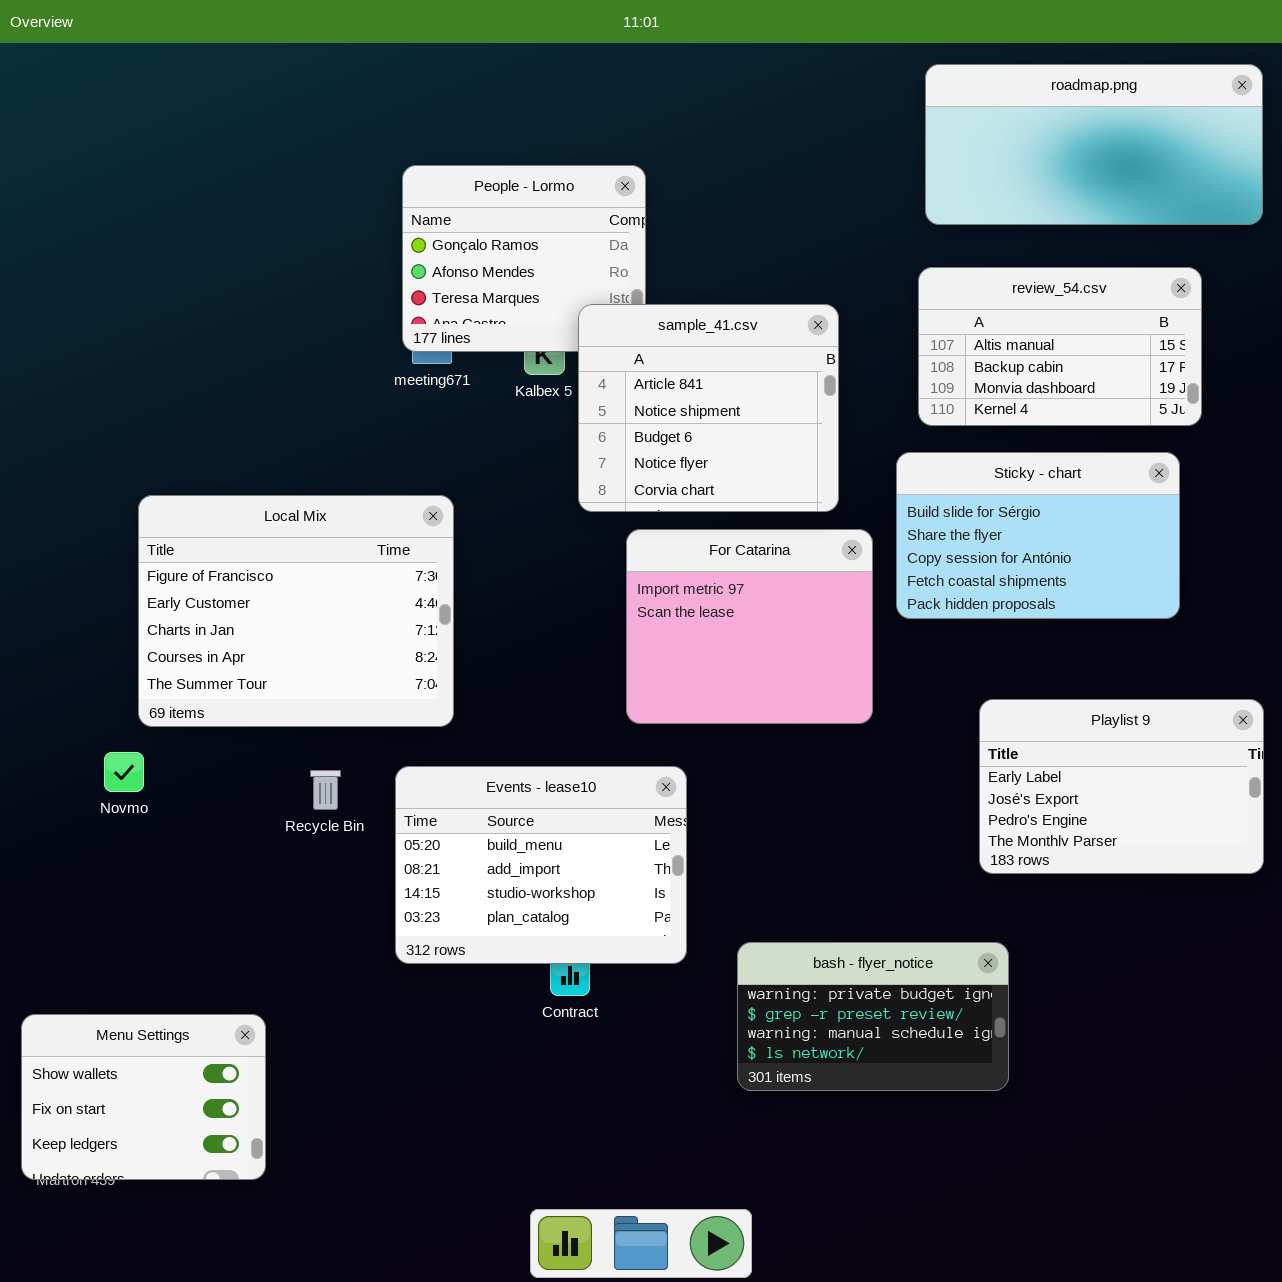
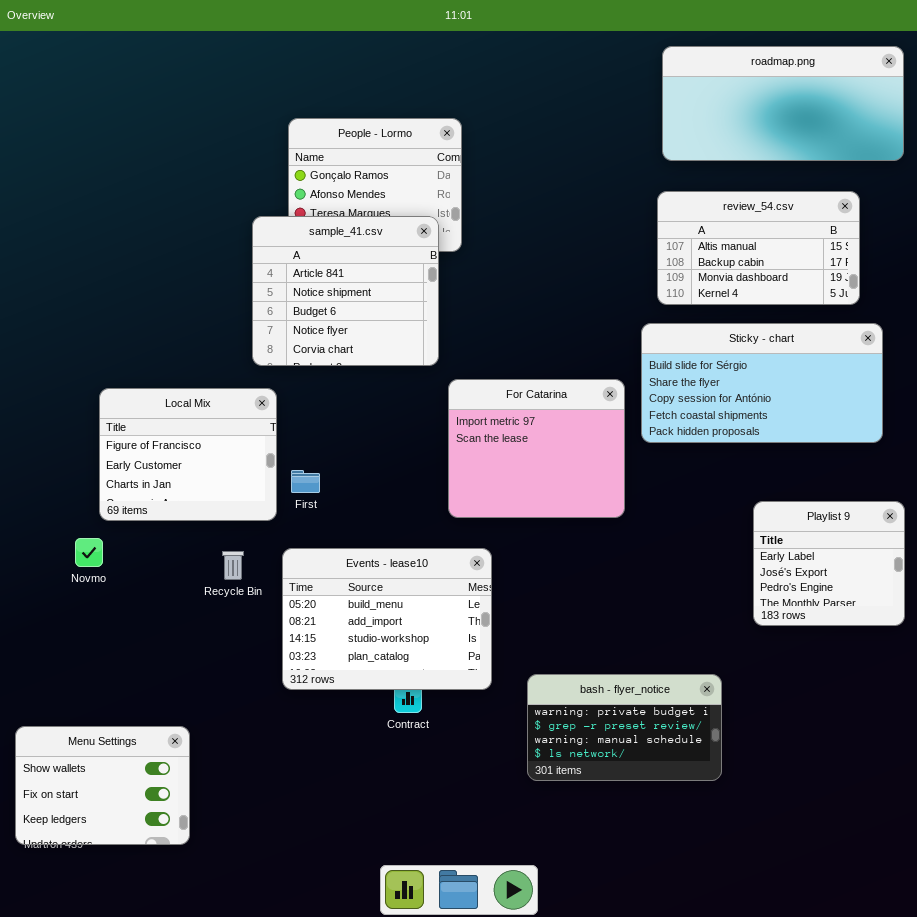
sample_41.csv: [578,304,839,512] -> [252,216,439,366], moved
Sticky - chart: [896,452,1180,619] -> [641,323,883,443], resized
Local Mix: [138,495,454,727] -> [99,388,277,521], resized
Playlist 9: [979,699,1264,874] -> [753,501,905,626], resized

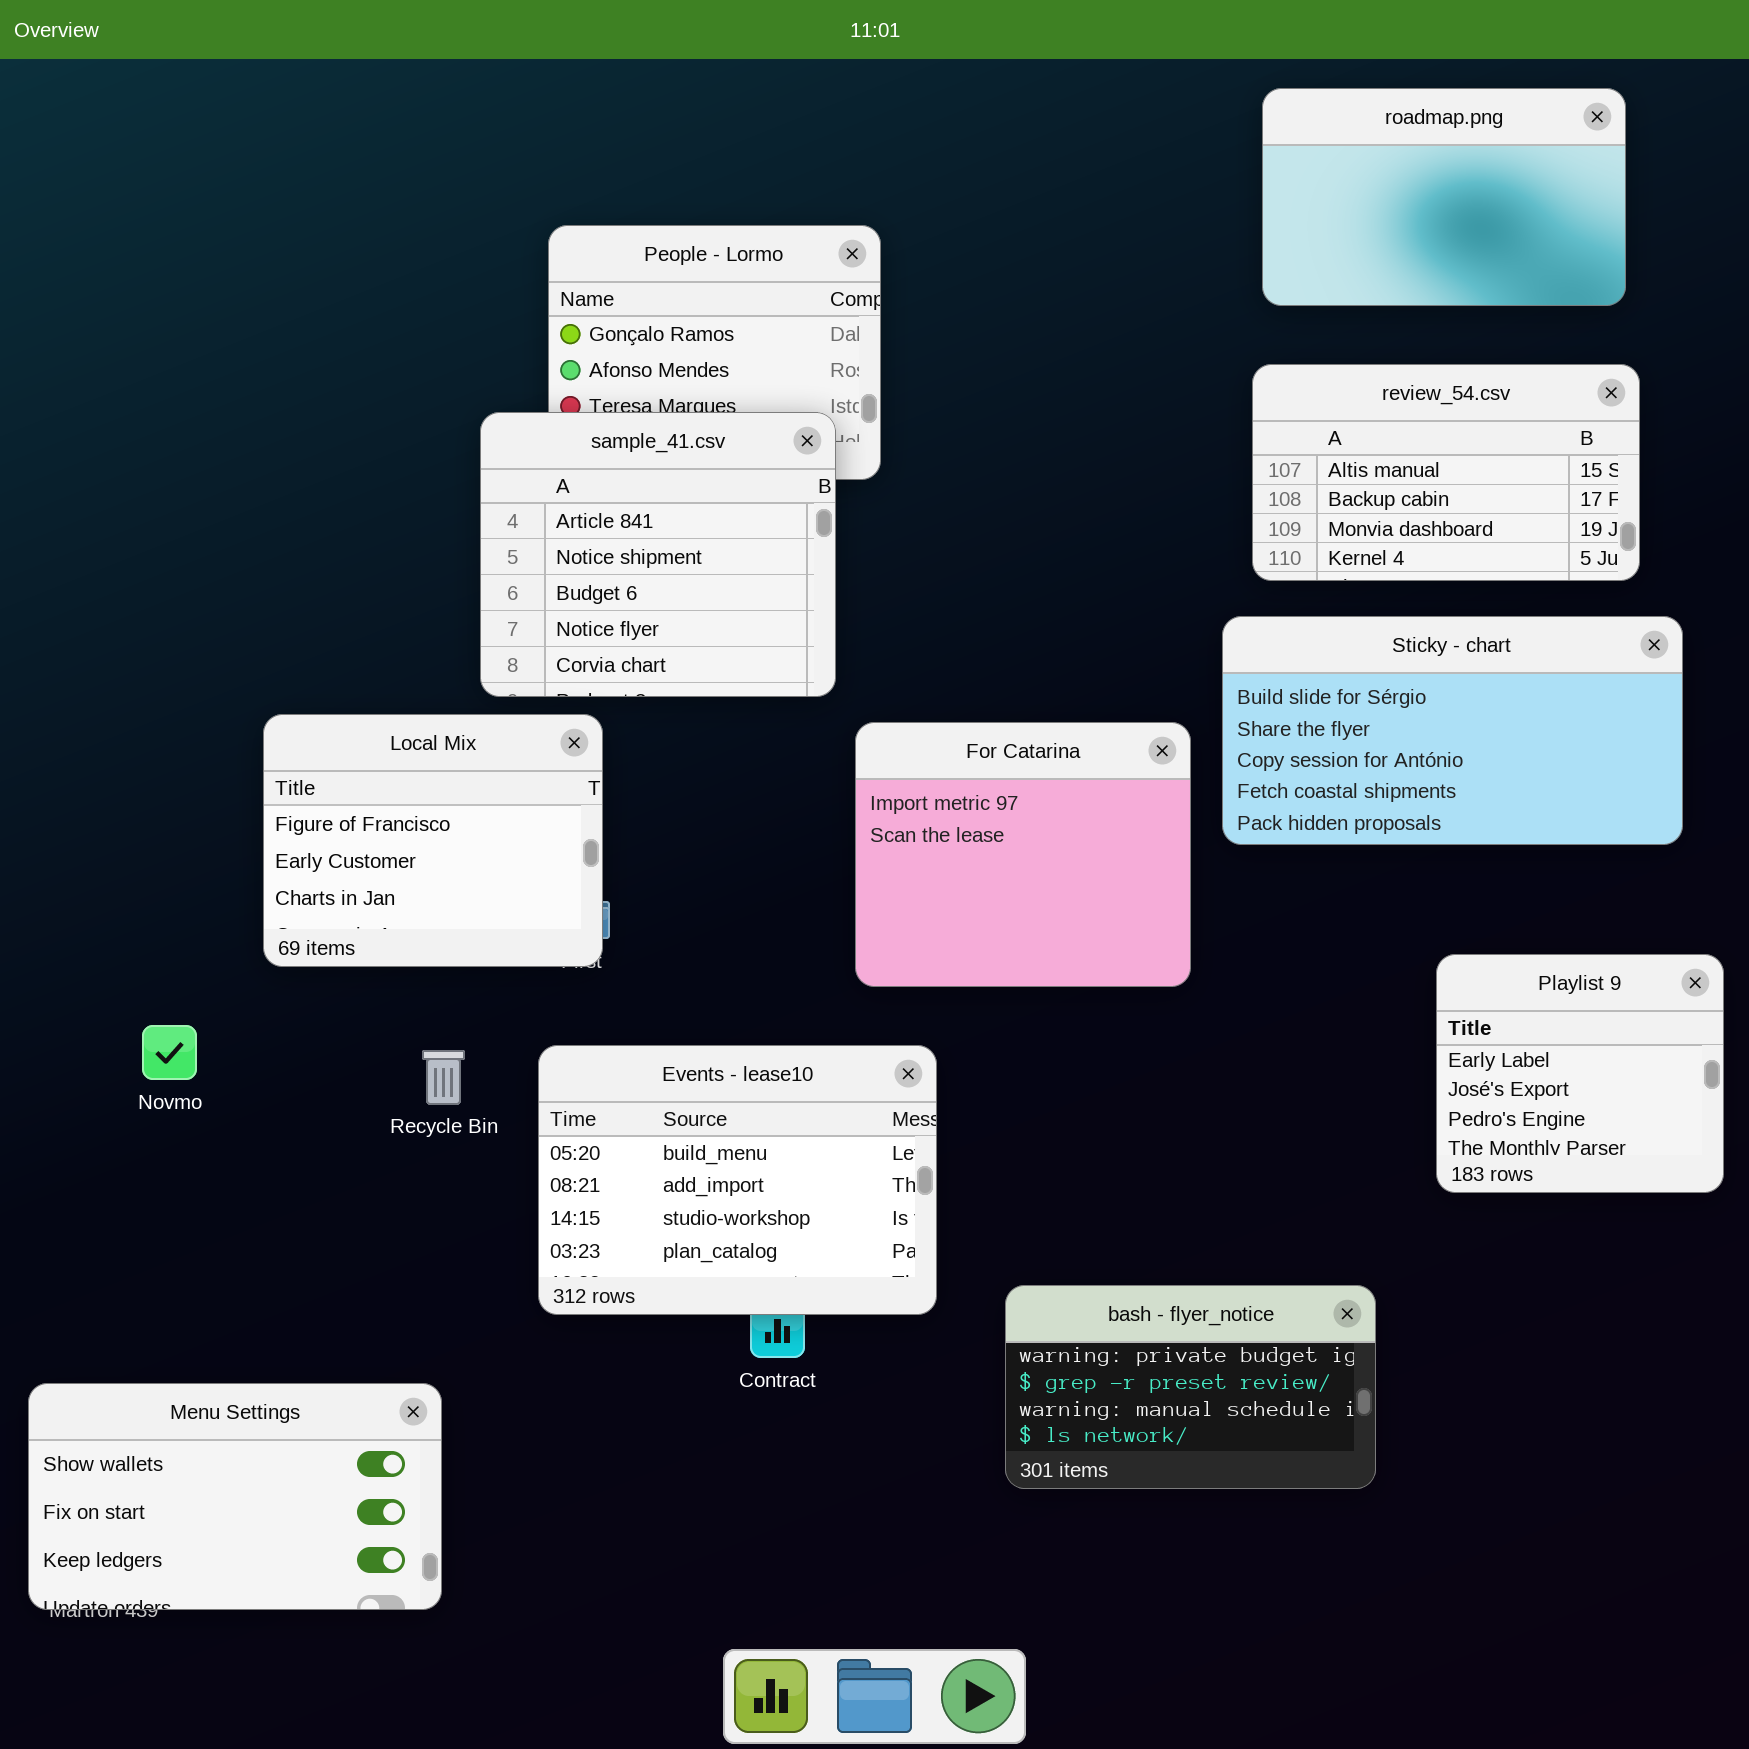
roadmap.png: [662,46,904,161] -> [1262,88,1626,306], resized
Local Mix: [99,388,277,521] -> [263,714,603,967], moved
Menu Settings: [15,726,190,845] -> [28,1383,442,1610], resized

